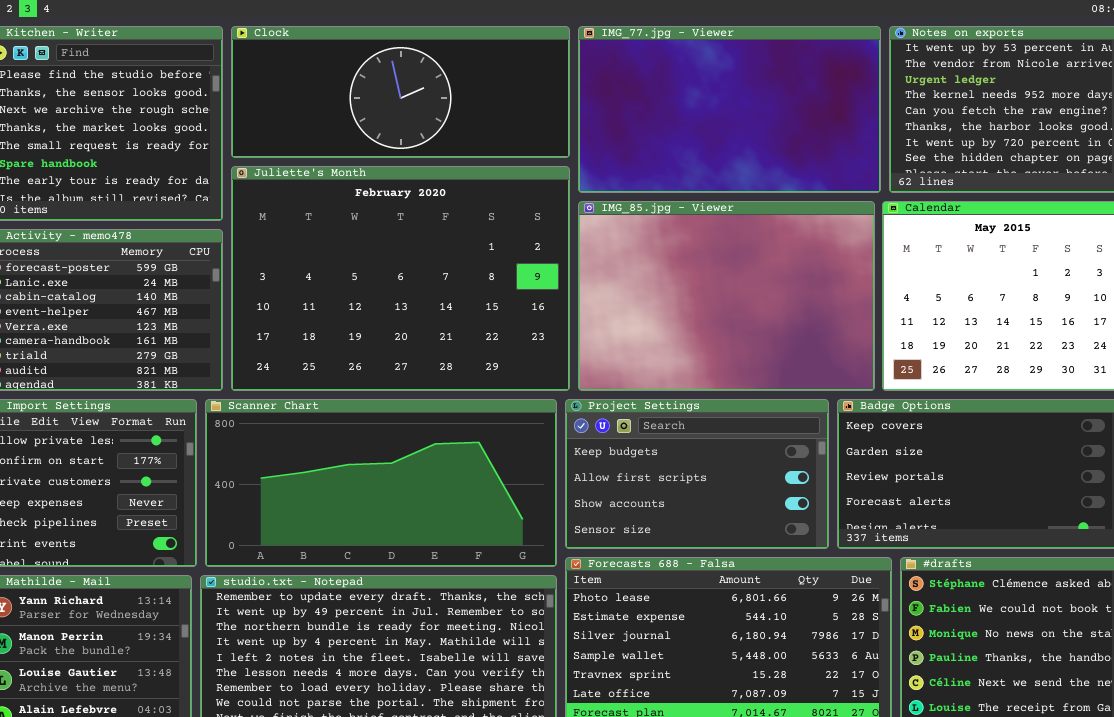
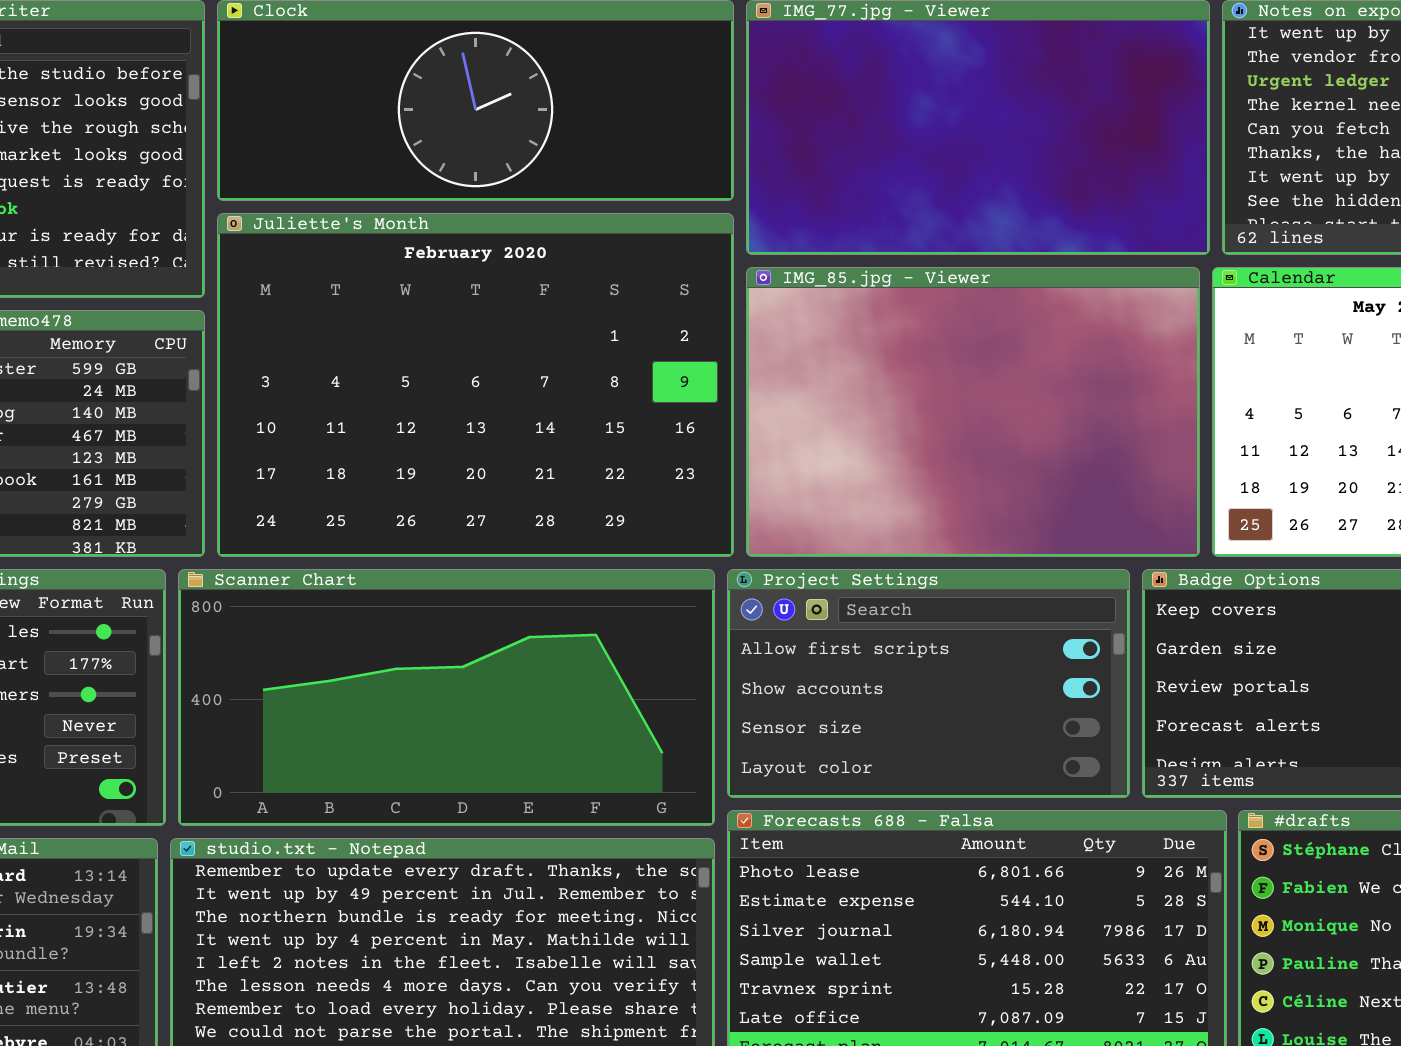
Project Settings: [565,399,829,549] -> [727,569,1130,798], scrolled down 1 row

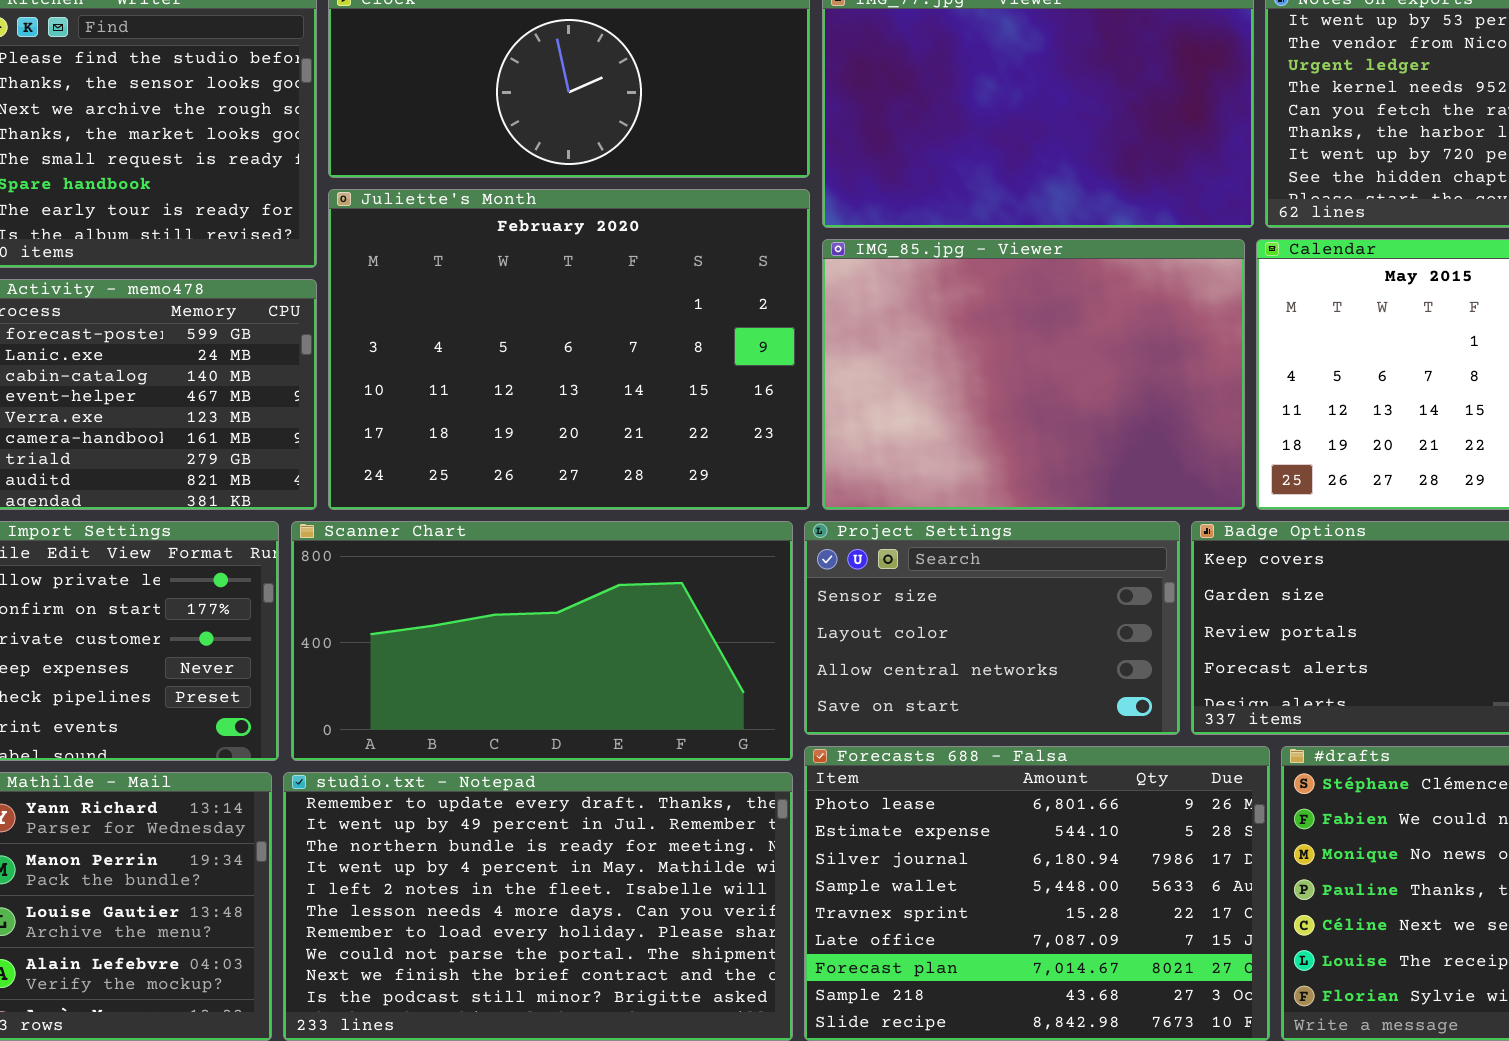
Project Settings: [727,569,1130,798] -> [804,521,1180,735], scrolled down 2 rows

